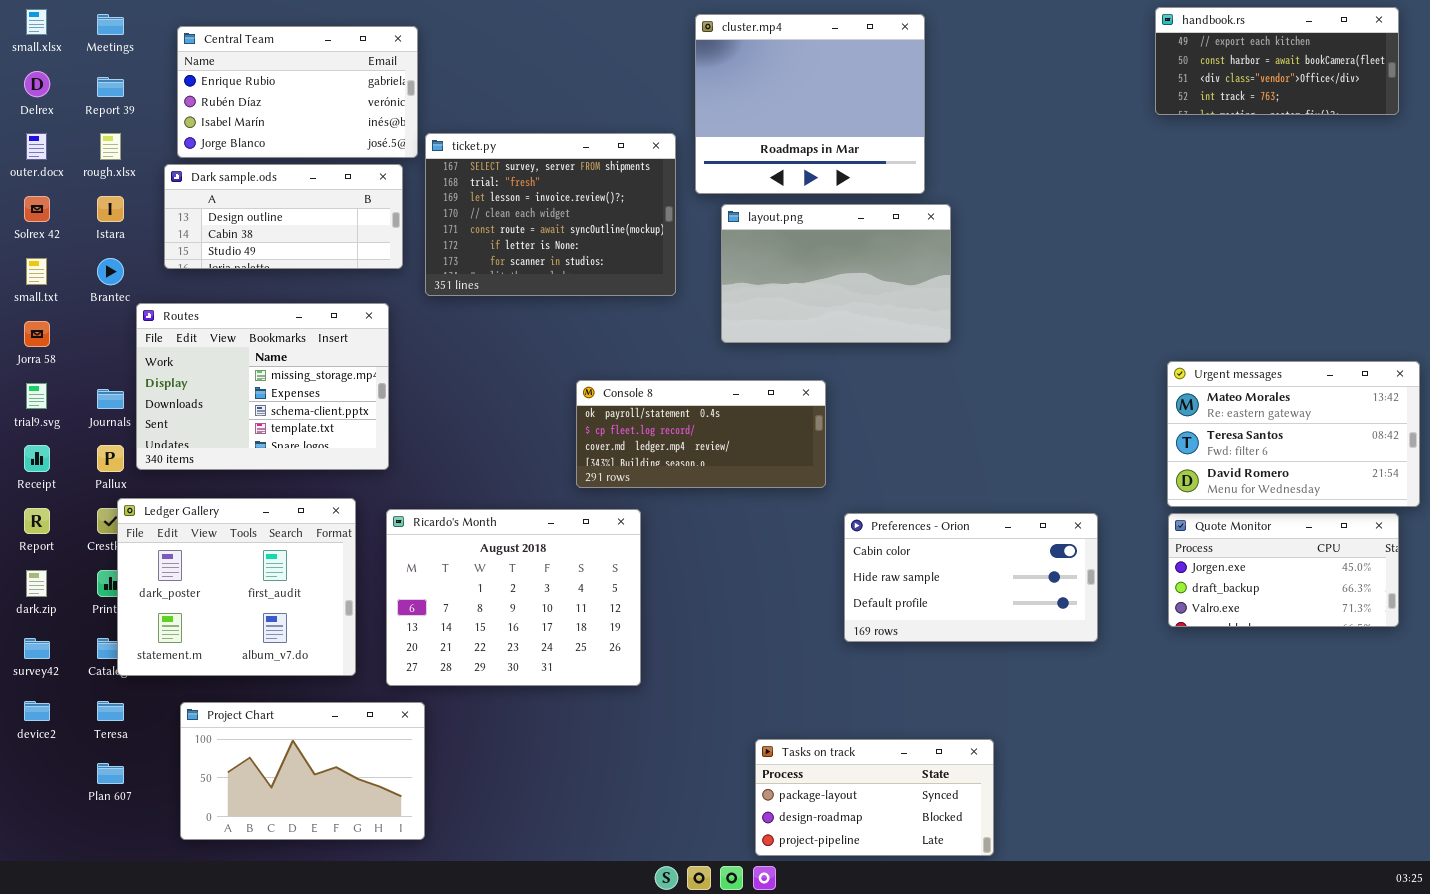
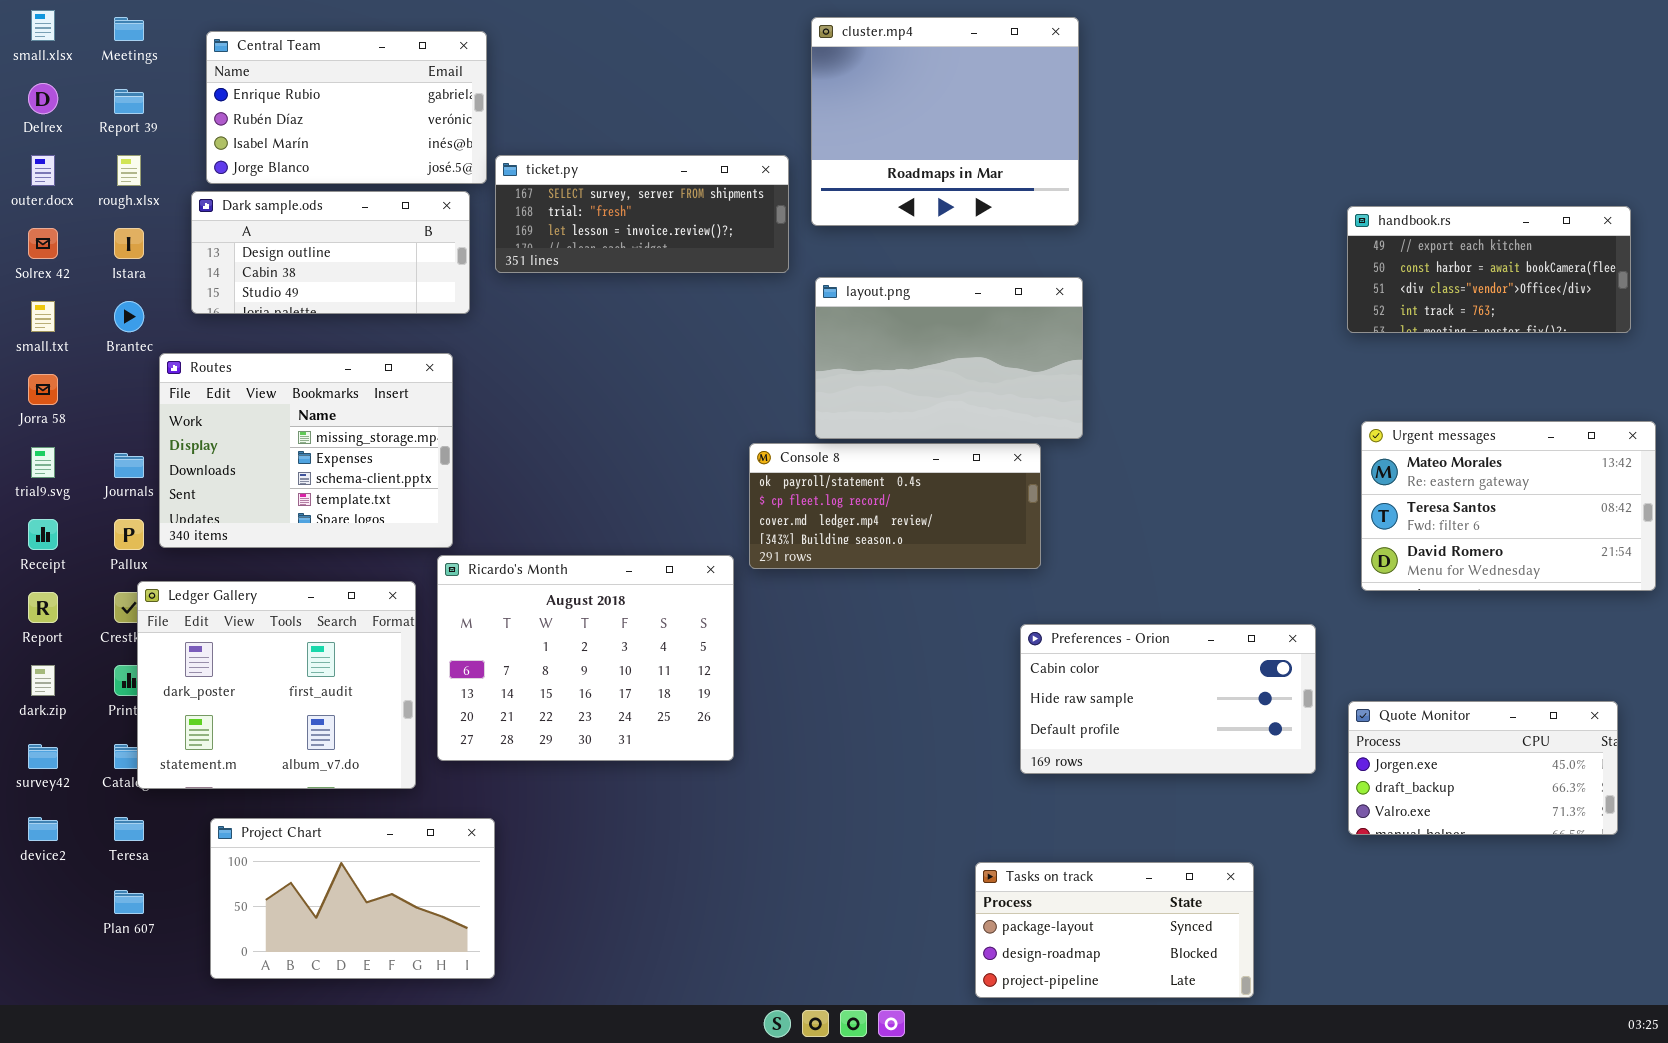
handbook.rs: [1155,7,1399,115] -> [1347,206,1631,333], moved
ticket.py: [425,133,676,296] -> [495,155,789,273], resized
layout.png: [721,204,951,343] -> [815,277,1083,439], moved
Console 8: [576,380,826,488] -> [749,443,1041,569], moved
Ricardo's Month: [386,509,641,686] -> [437,555,734,761], moved
Quote Monitor: [1168,513,1399,627] -> [1348,701,1618,835], moved
Preferences - Orion: [844,513,1098,642] -> [1020,624,1316,774], moved
Tasks on track: [755,739,994,856] -> [975,862,1254,998], moved

